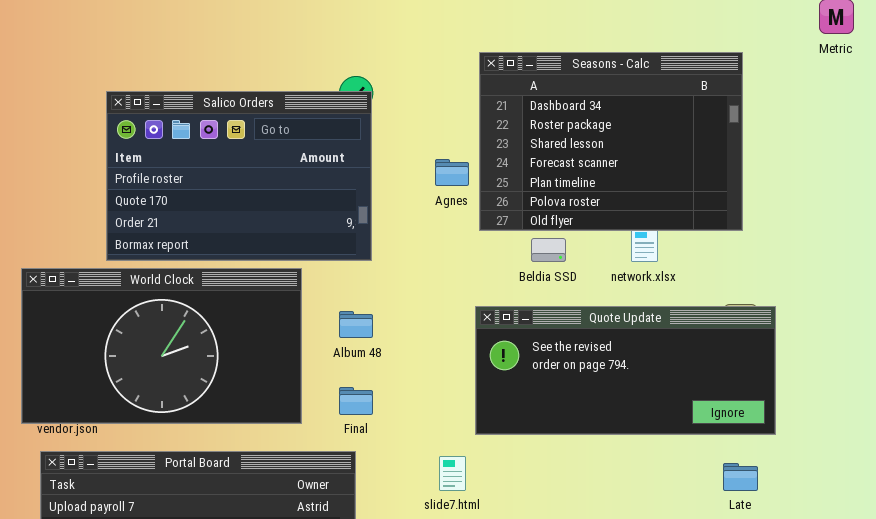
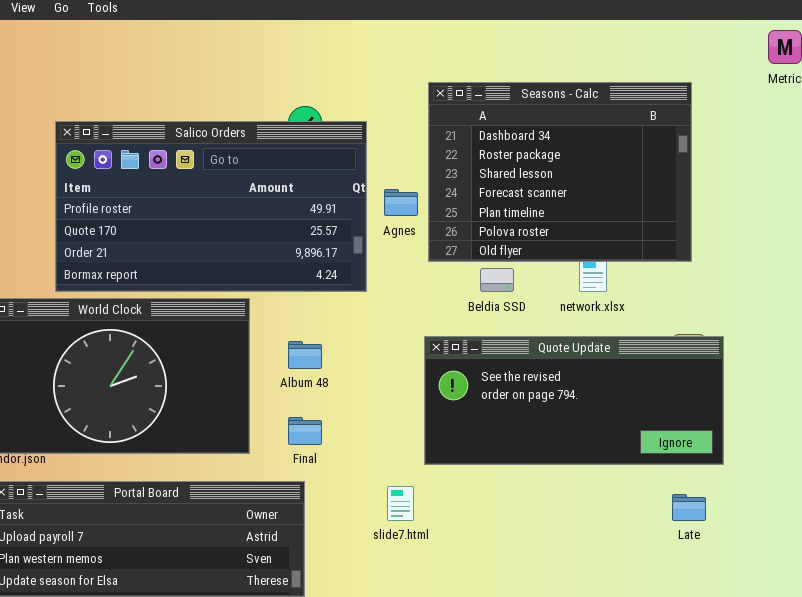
Salico Orders: [106,91,372,261] -> [55,121,367,292], resized

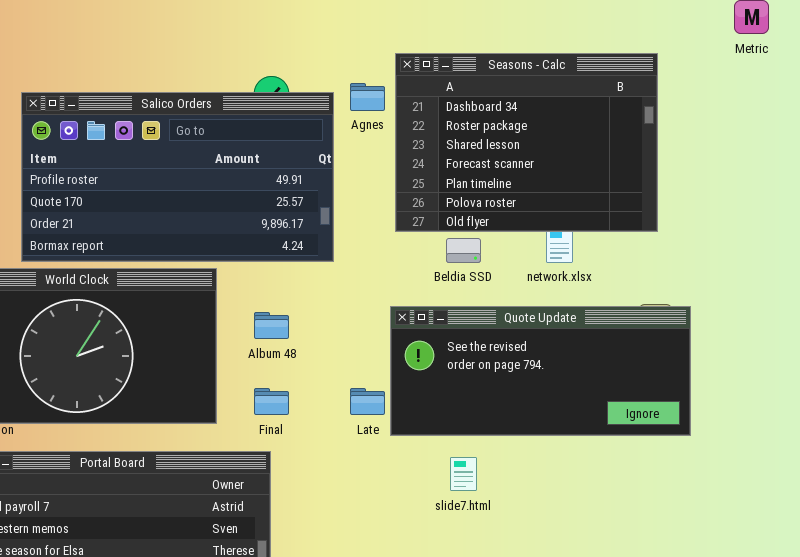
Agnes: [384,189,418,216] -> [350,83,385,111], moved
slide7.html: [387,486,414,521] -> [450,457,477,491], moved
Late: [672,494,706,521] -> [350,388,385,415], moved

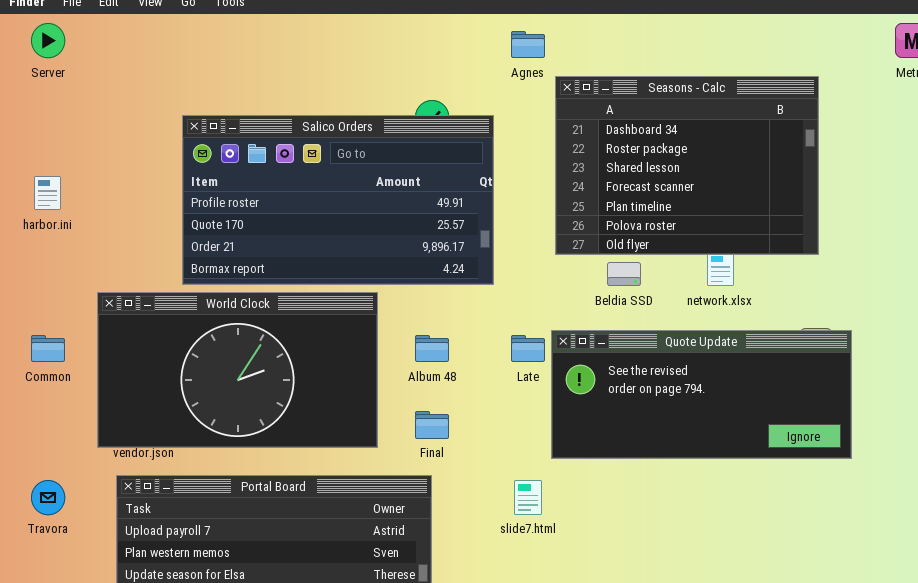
Agnes: [350,83,385,111] -> [511,31,545,58], moved
Late: [350,388,385,415] -> [511,335,545,362], moved
slide7.html: [450,457,477,491] -> [514,480,542,515], moved

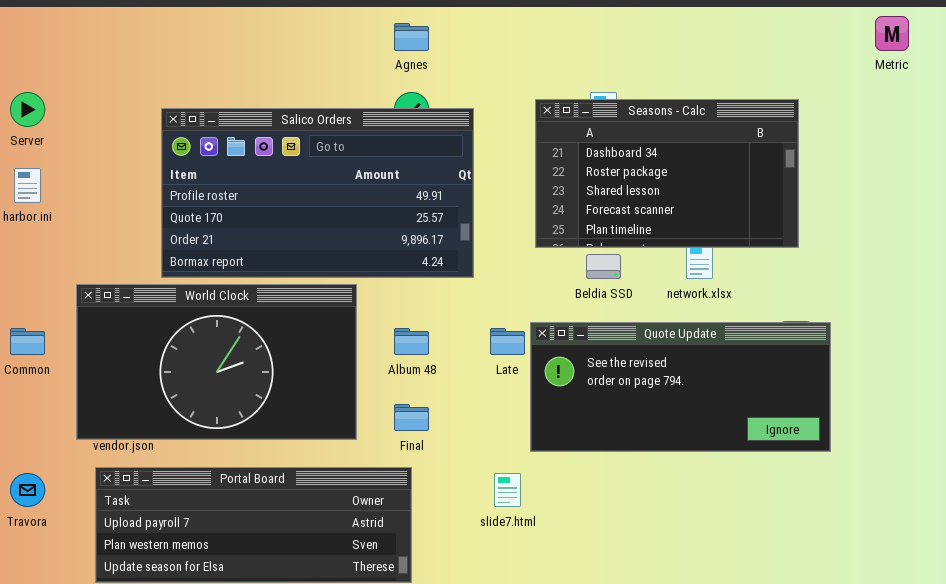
Server: [31,23,65,58] -> [10,92,45,127], moved
Agnes: [511,31,545,58] -> [394,23,429,51], moved
Seasons - Calc: [555,76,819,255] -> [535,99,799,248], resized

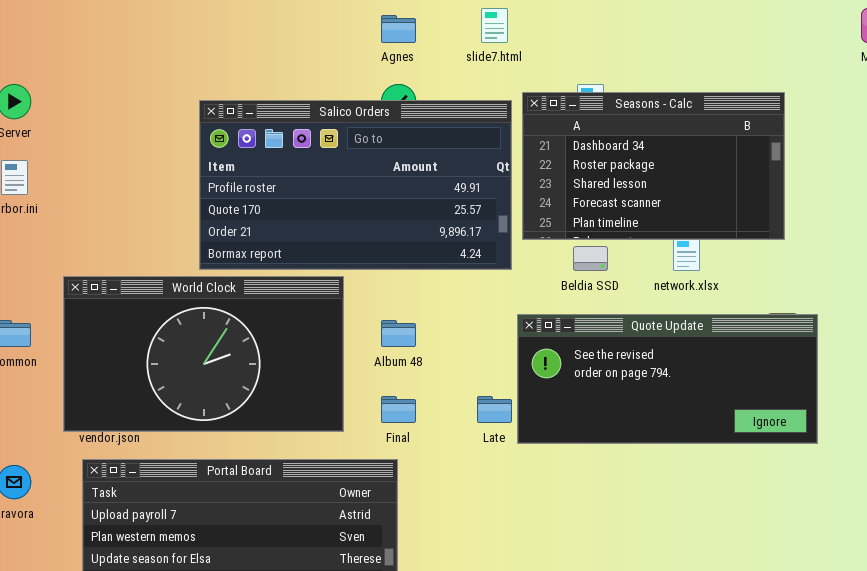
Salico Orders: [161,108,474,278] -> [199,100,512,270], moved
Late: [490,328,525,355] -> [477,396,512,423], moved
slide7.html: [494,473,521,507] -> [481,8,508,43], moved

